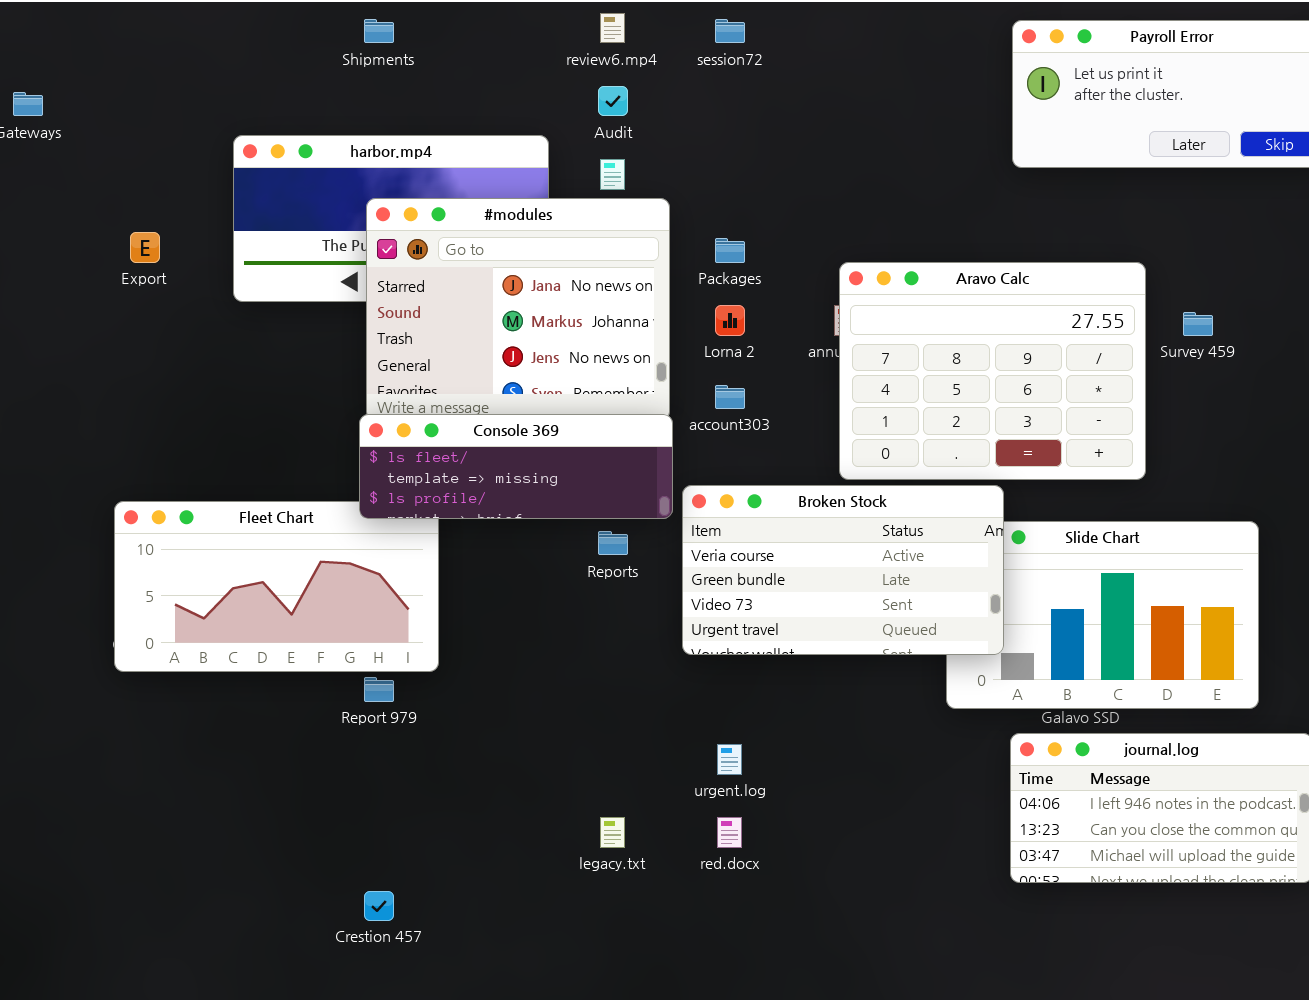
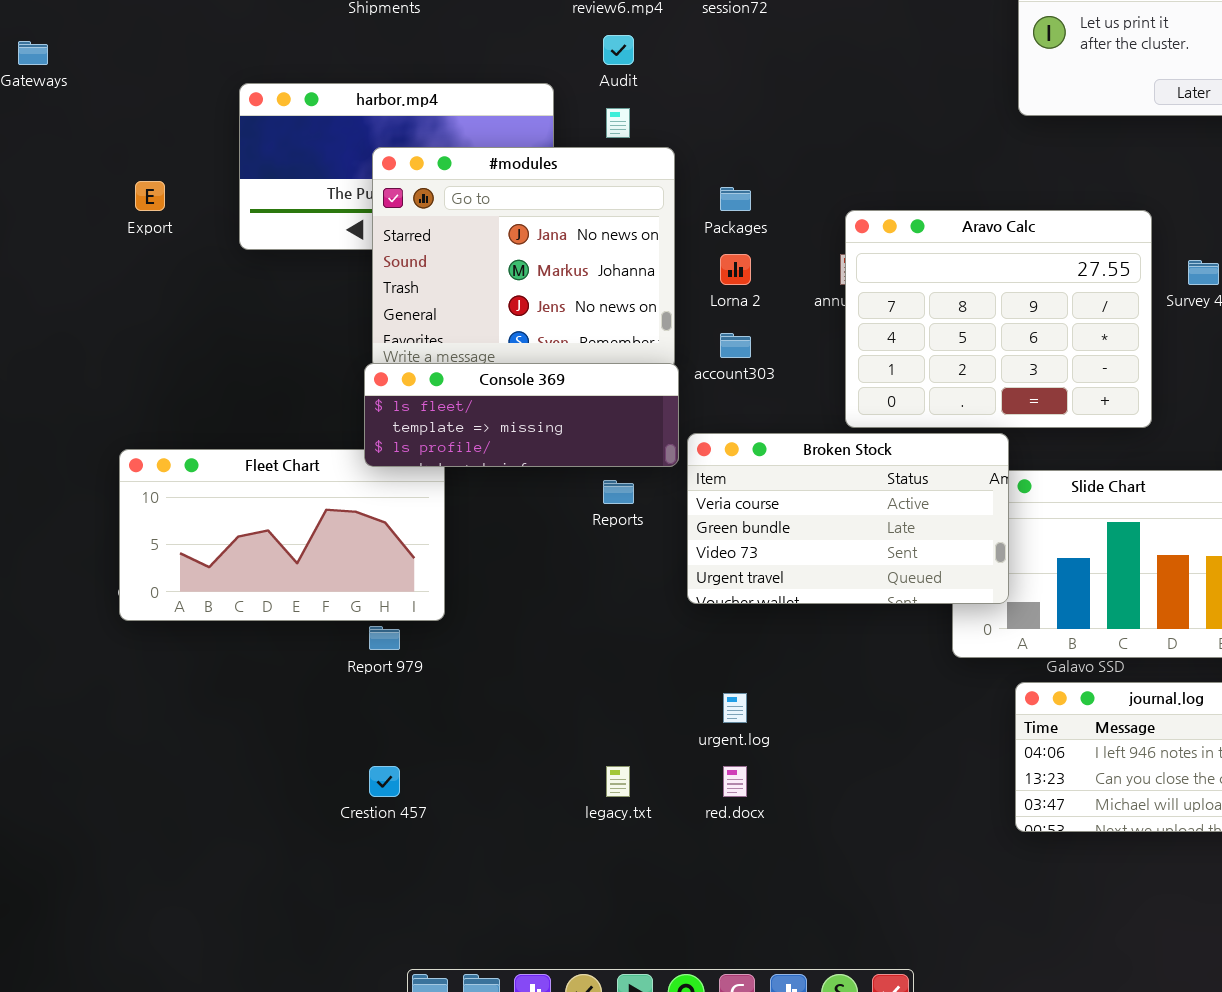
Crestion 457: [364,891,394,921] -> [369,766,400,797], moved

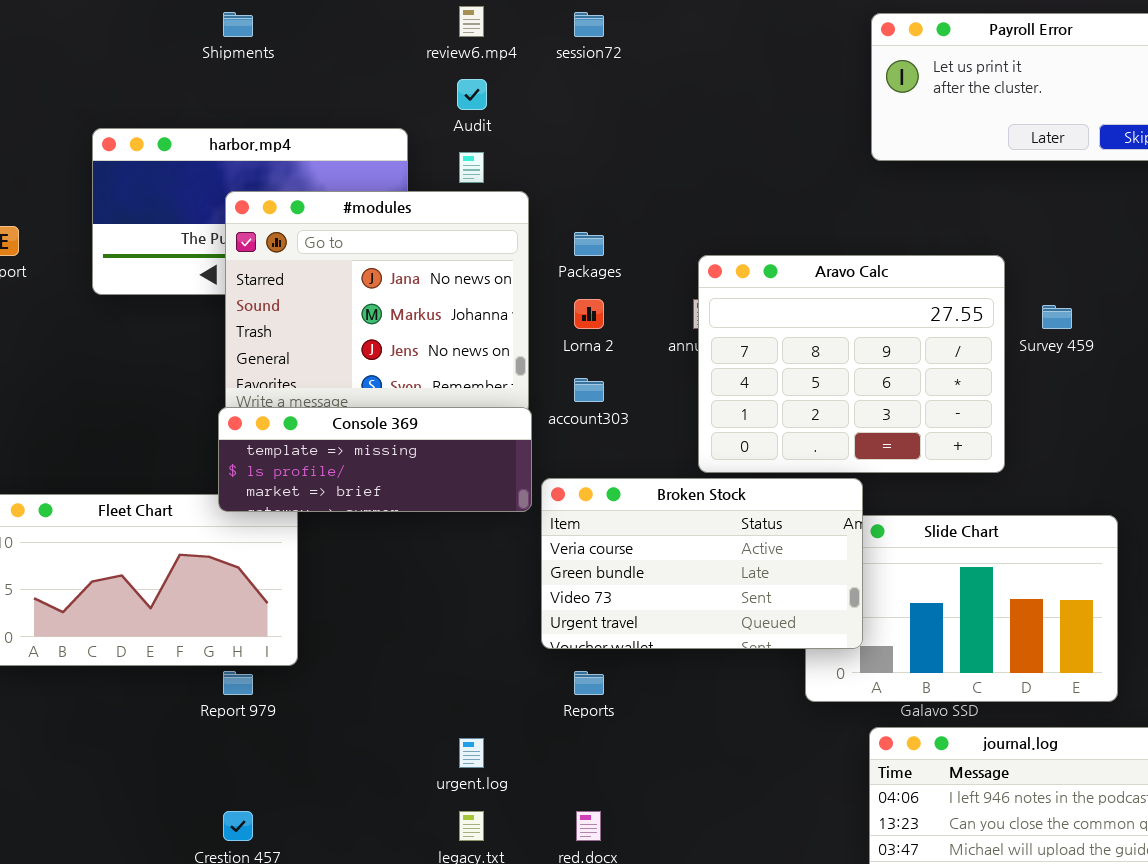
Console 369: [364,363,679,467] -> [218,407,532,512], scrolled down 1 row
Reports: [603,480,634,504] -> [574,671,604,695], moved
urgent.log: [723,693,747,723] -> [459,738,484,768], moved

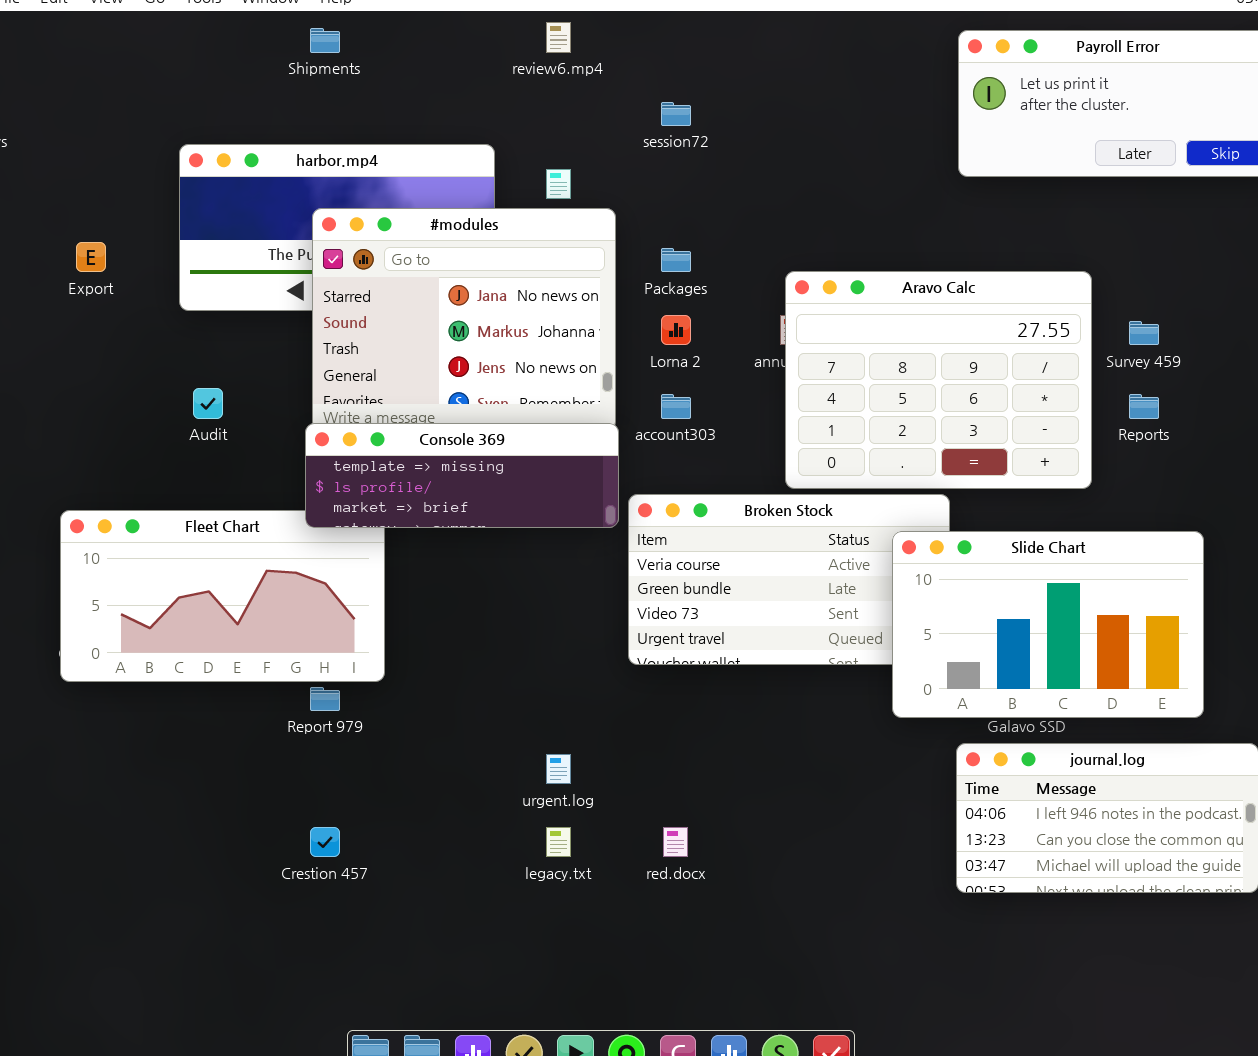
session72: [574,12,604,37] -> [661,102,691,126], moved
Audit: [457,79,487,110] -> [193,388,223,419], moved
Slide Chart: [805,515,1118,702] -> [892,531,1204,718], raised
Reports: [574,671,604,695] -> [1129,394,1159,419], moved

